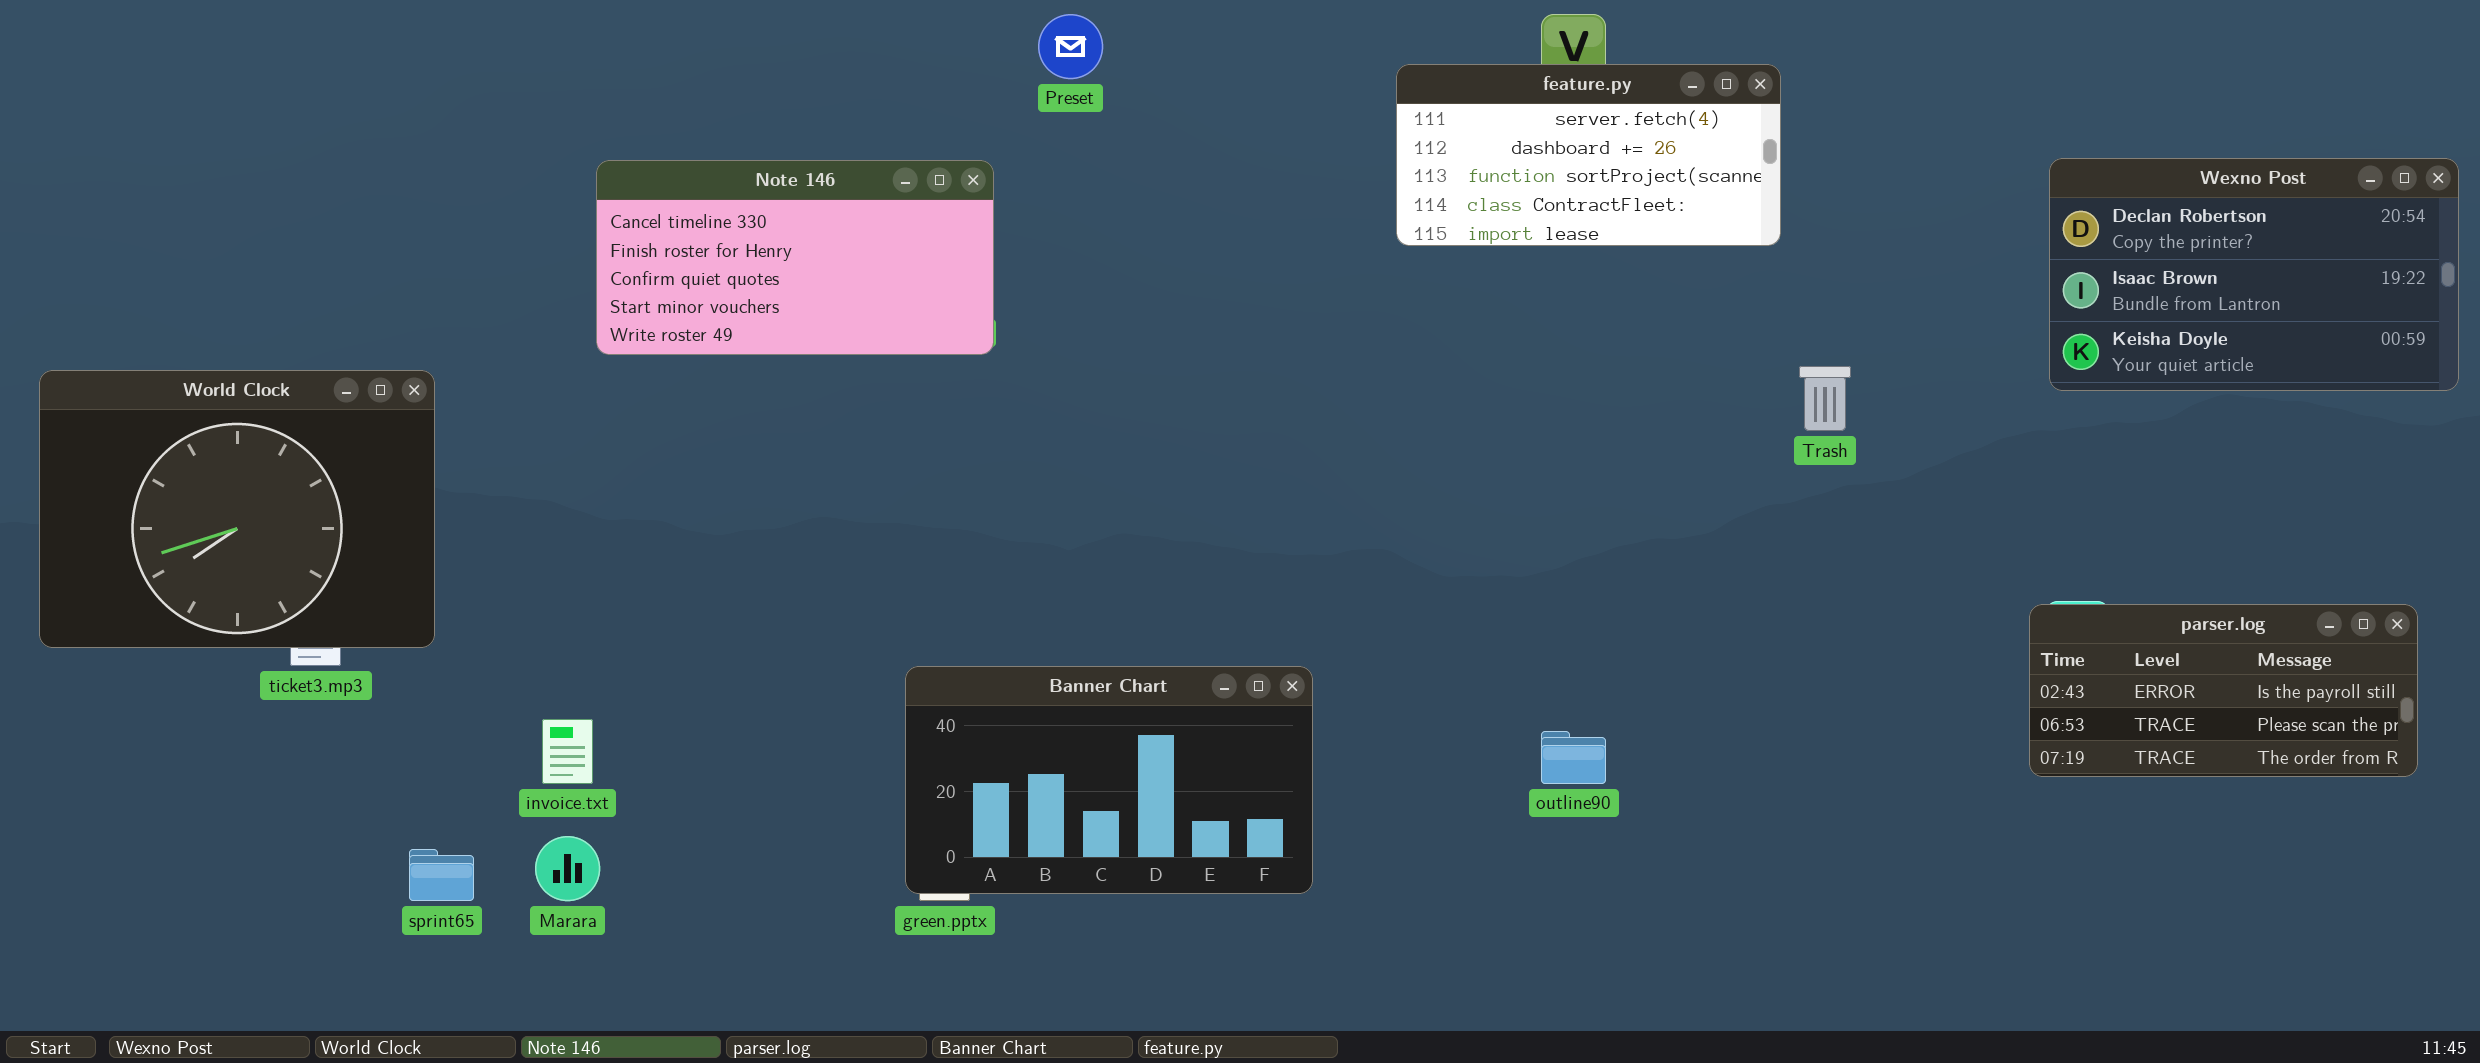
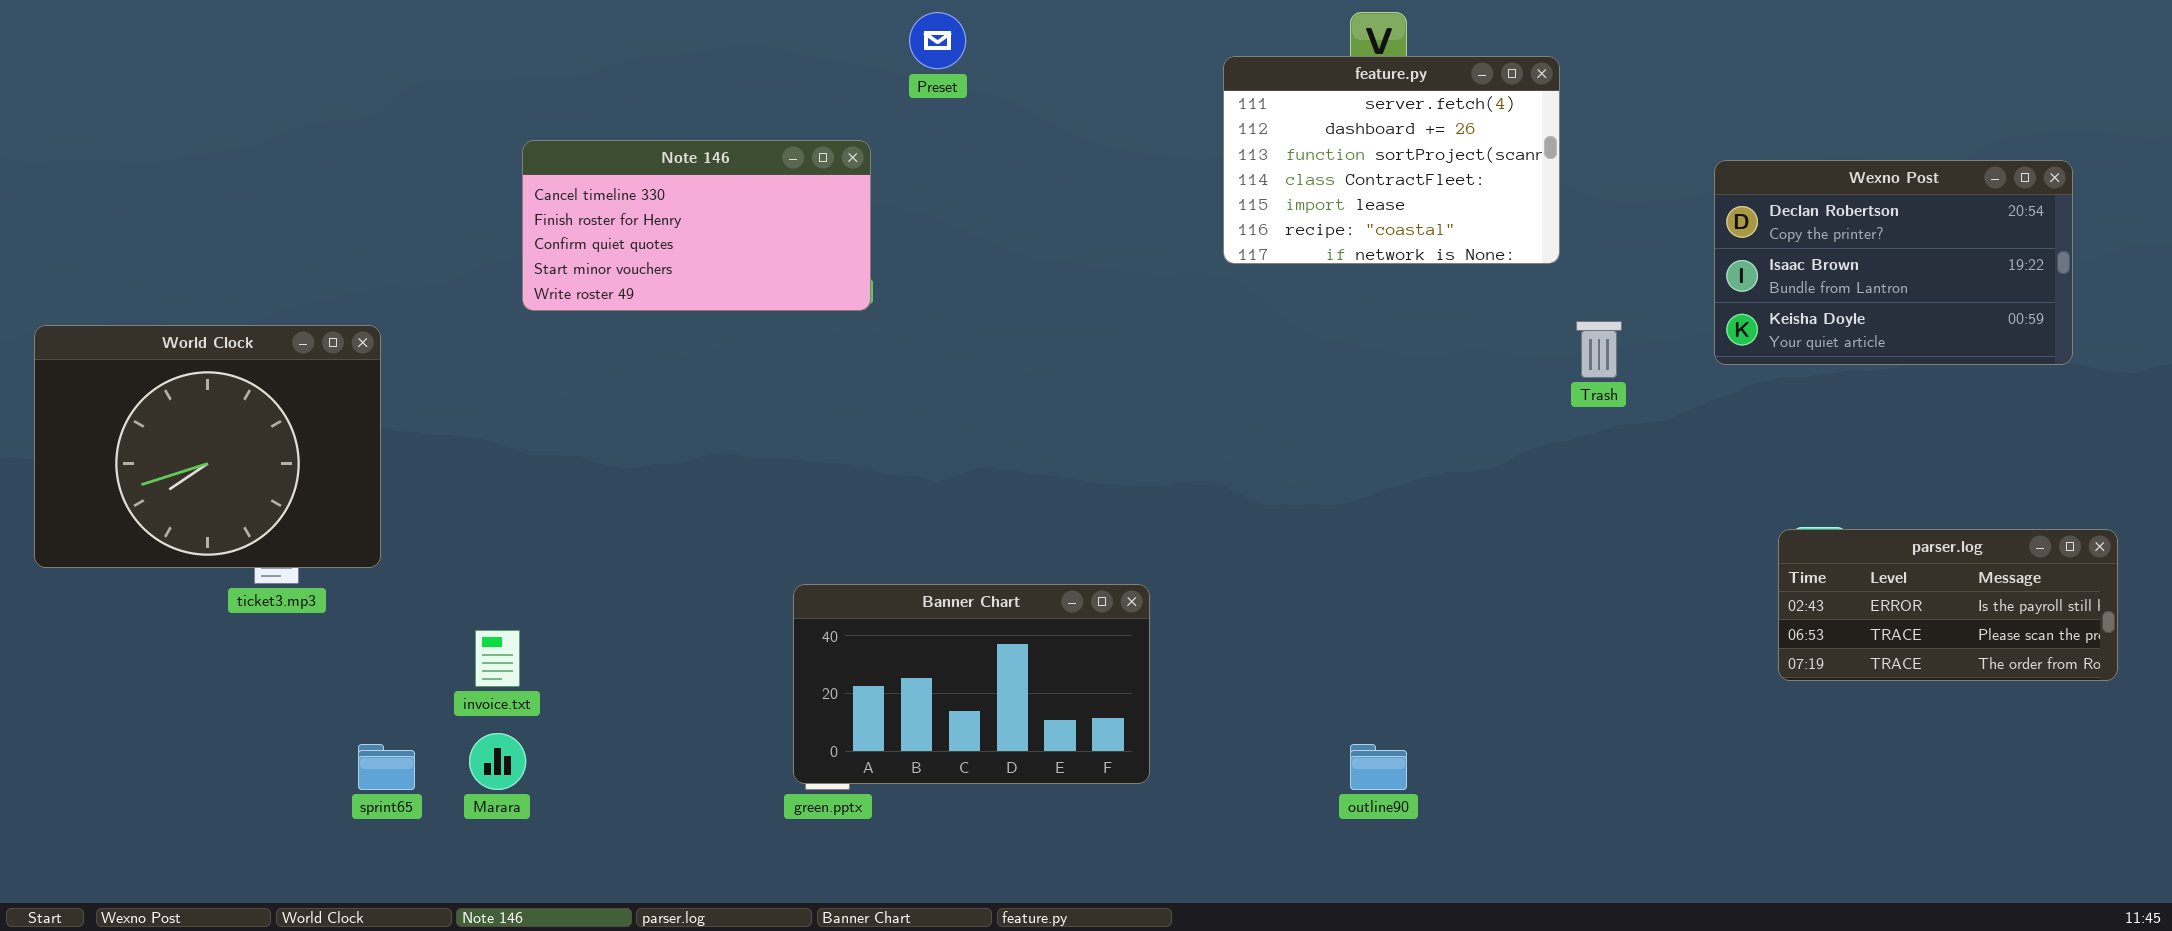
feature.py: [1396,64,1781,246] -> [1223,56,1560,264], resized
Wexno Post: [2049,158,2459,391] -> [1714,160,2073,365], moved
outline90: [1541,731,1606,784] -> [1350,744,1407,790], moved

